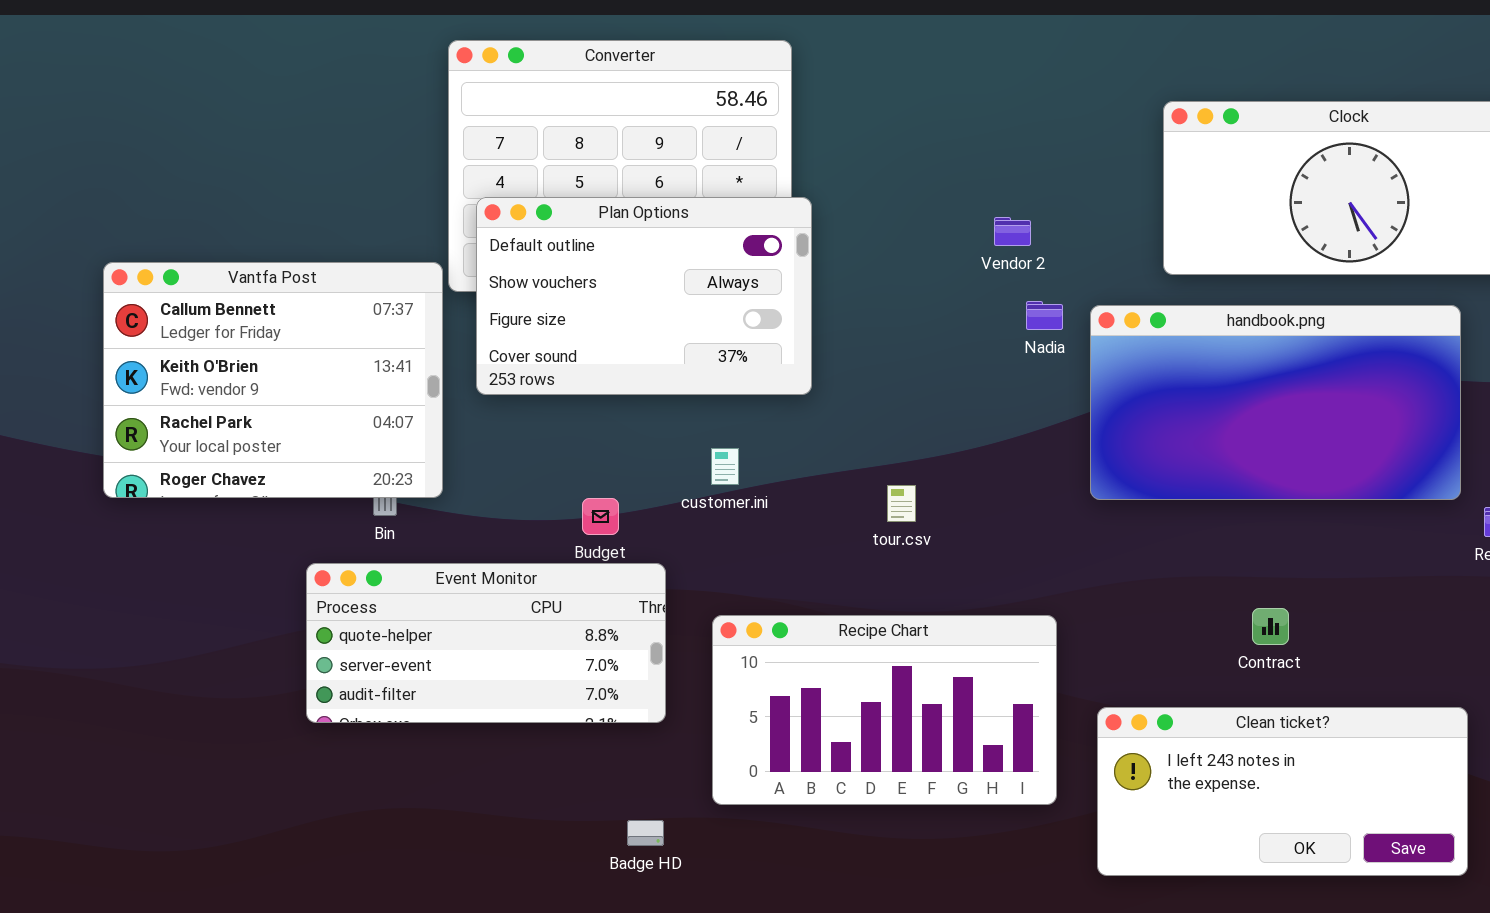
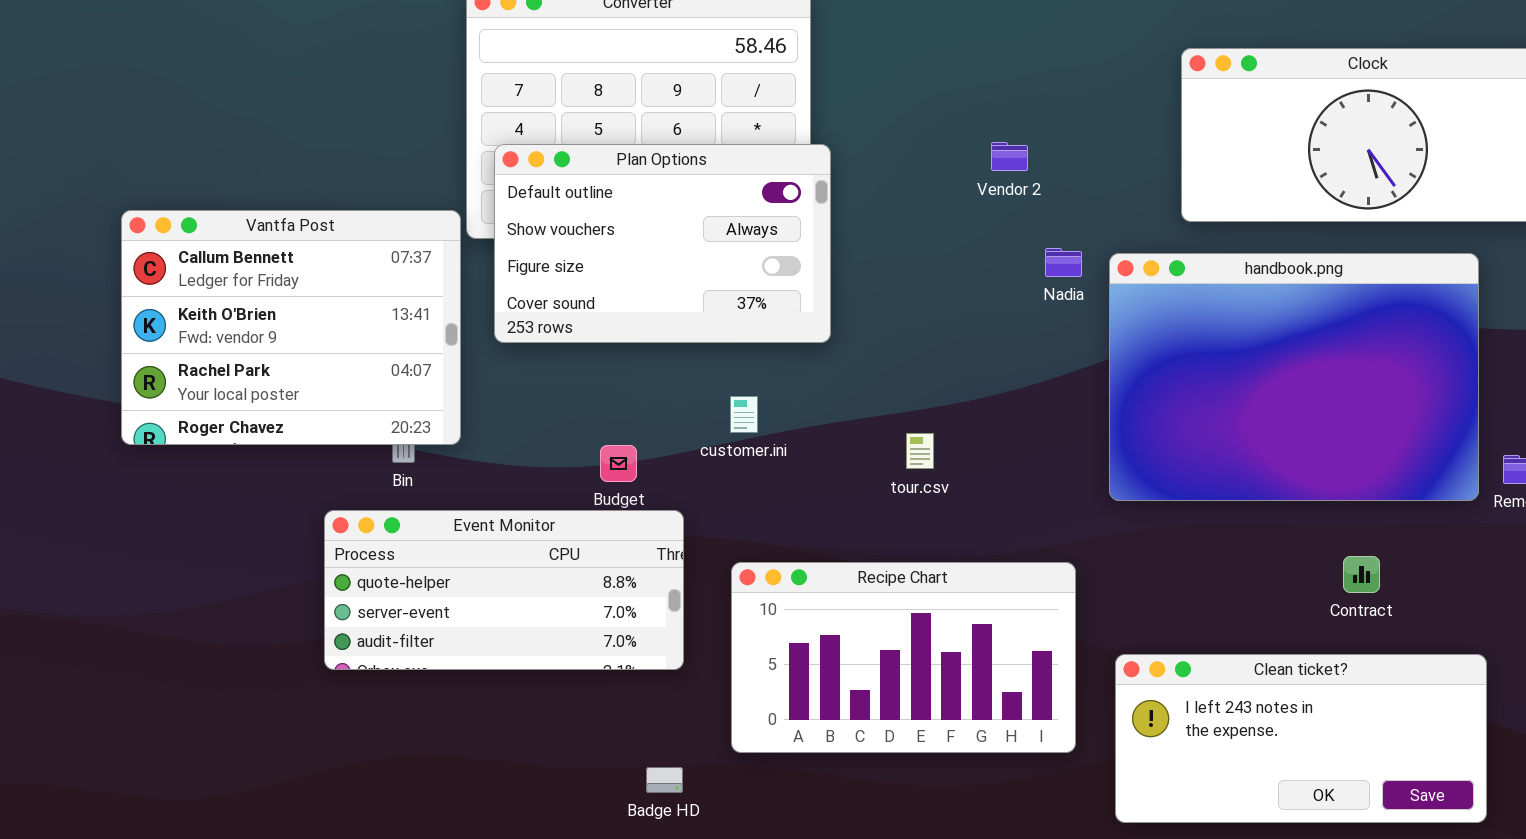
Vendor 2: [994,217,1031,246] -> [991,142,1028,171], moved
handbook.png: [1090,305,1461,500] -> [1109,253,1479,501], resized
Contract: [1252,608,1289,645] -> [1343,556,1380,593], moved

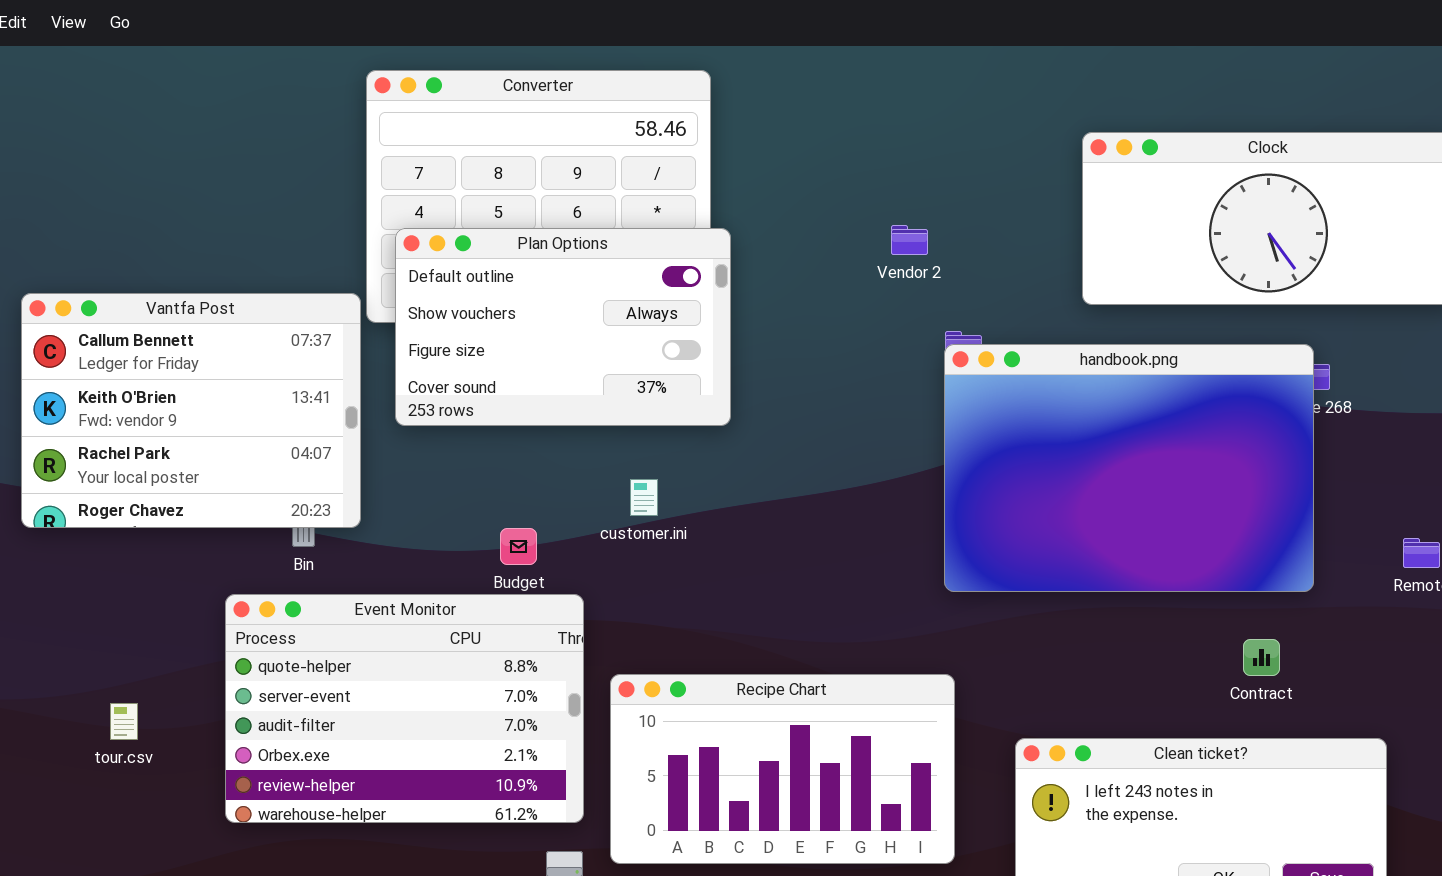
handbook.png: [1109,253,1479,501] -> [944,344,1314,592], moved
tour.csv: [906,433,934,469] -> [110,703,138,740], moved
Event Monitor: [324,510,684,670] -> [225,594,584,823], resized
Recipe Chart: [731,562,1076,753] -> [610,674,955,864], moved

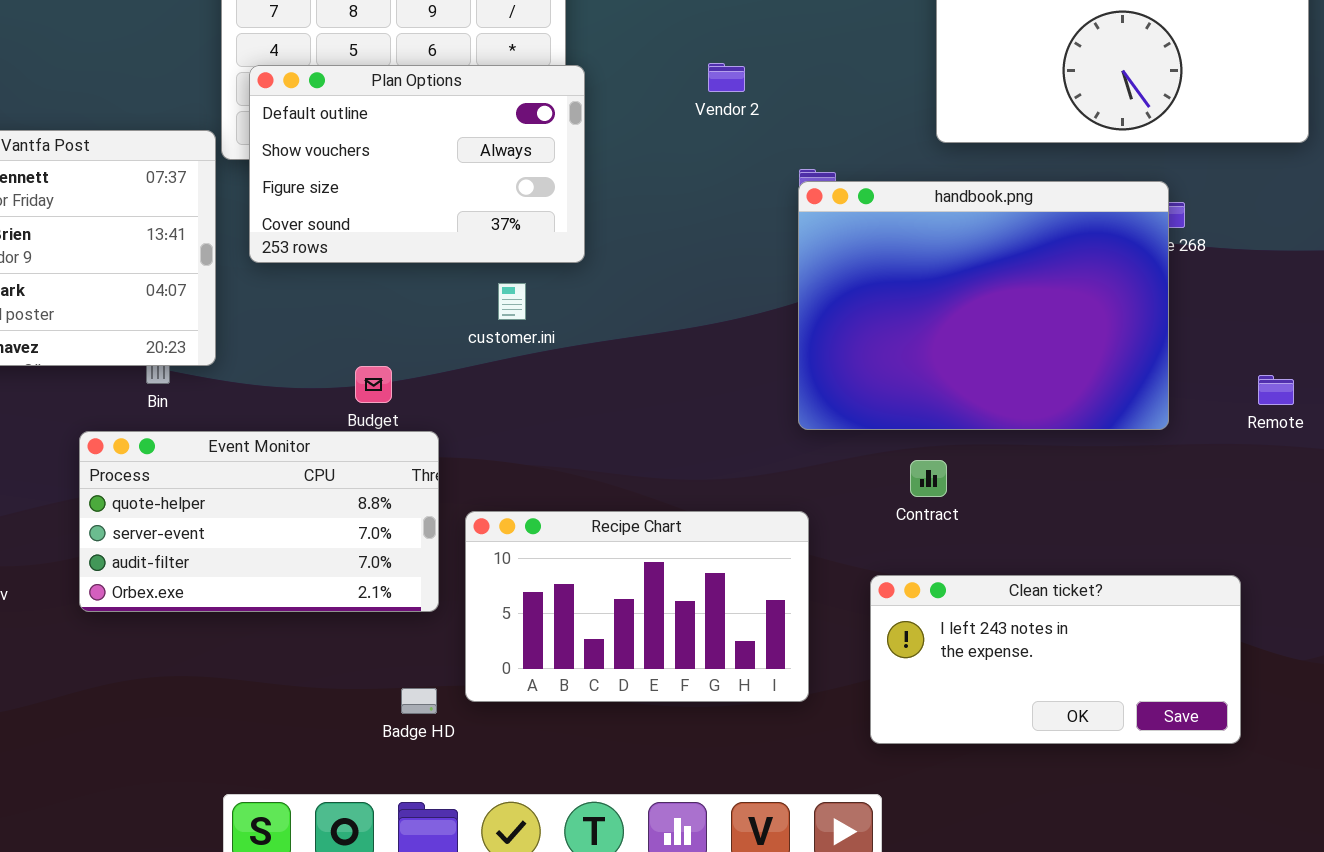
Vendor 2: [891,225,928,255] -> [708,63,745,92], moved
customer.ini: [630,479,658,516] -> [498,283,526,320], moved
Event Monitor: [225,594,584,823] -> [79,431,439,612], resized
Contract: [1243,639,1280,676] -> [910,460,947,497], moved

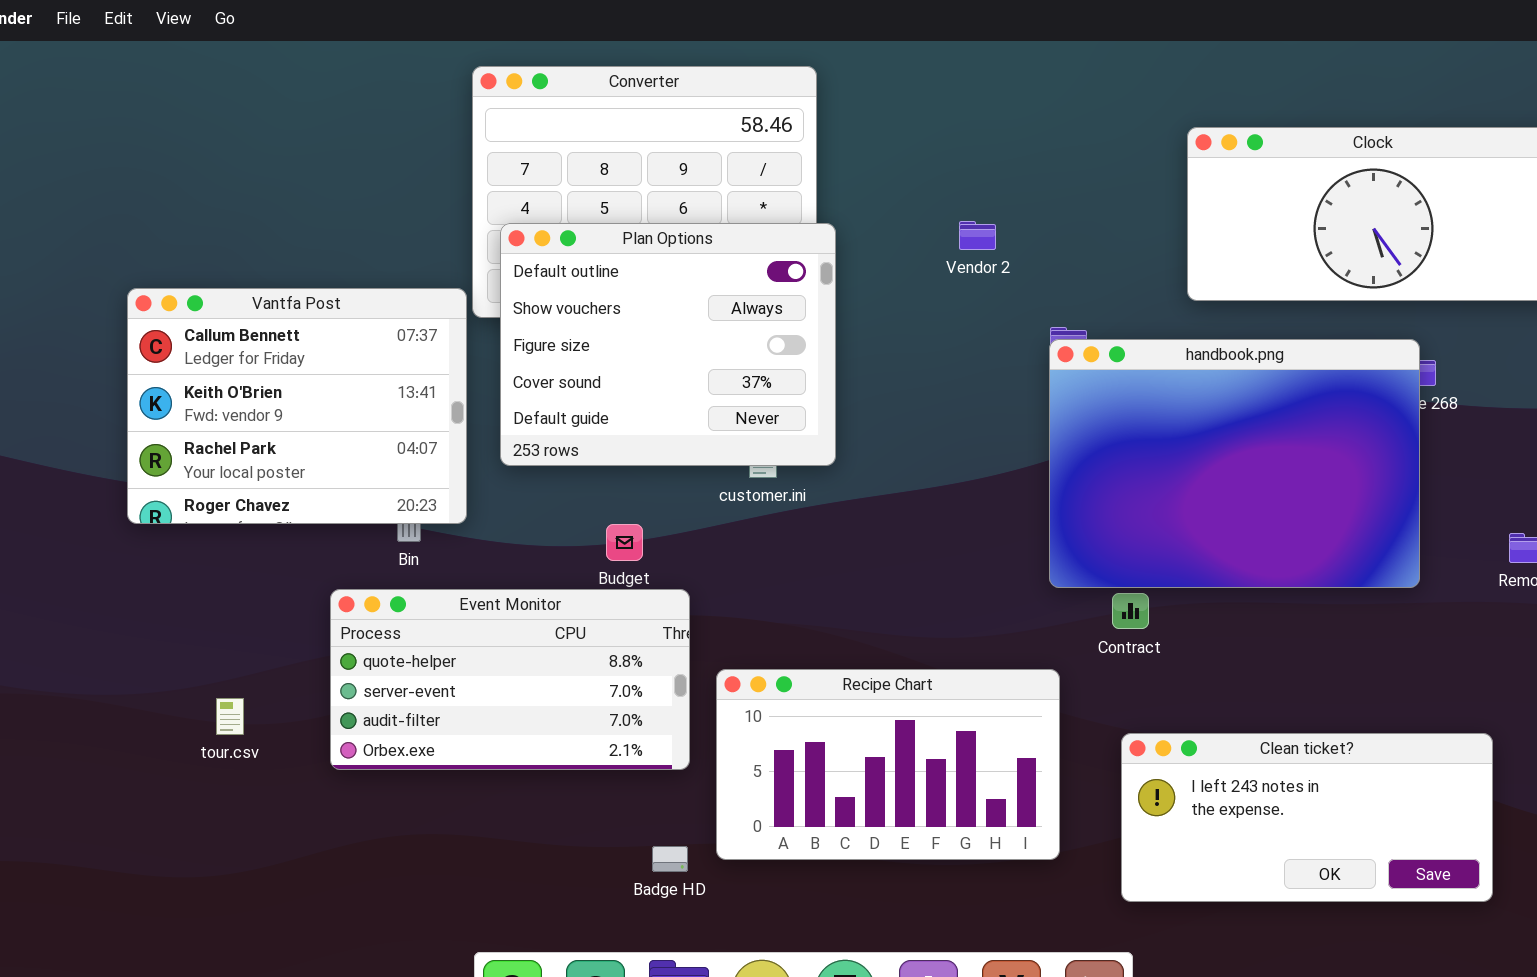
Plan Options: [249,65,585,263] -> [500,223,836,466], resized
Contract: [910,460,947,497] -> [1112,593,1149,629], moved

